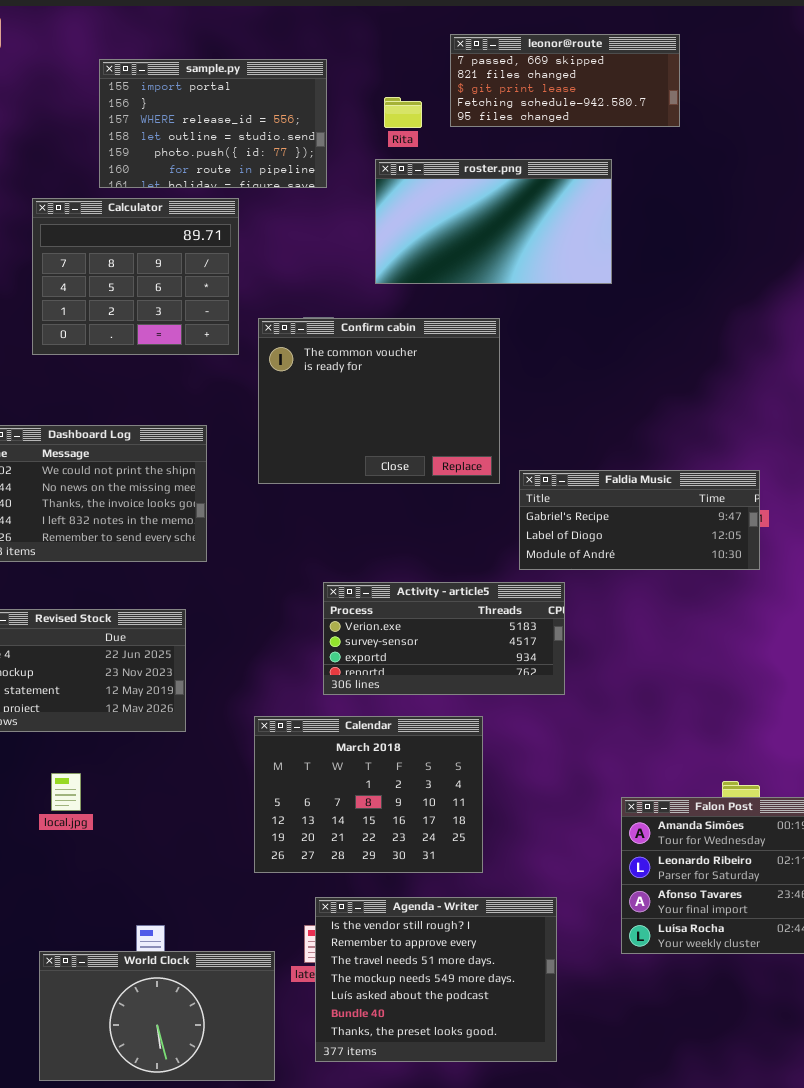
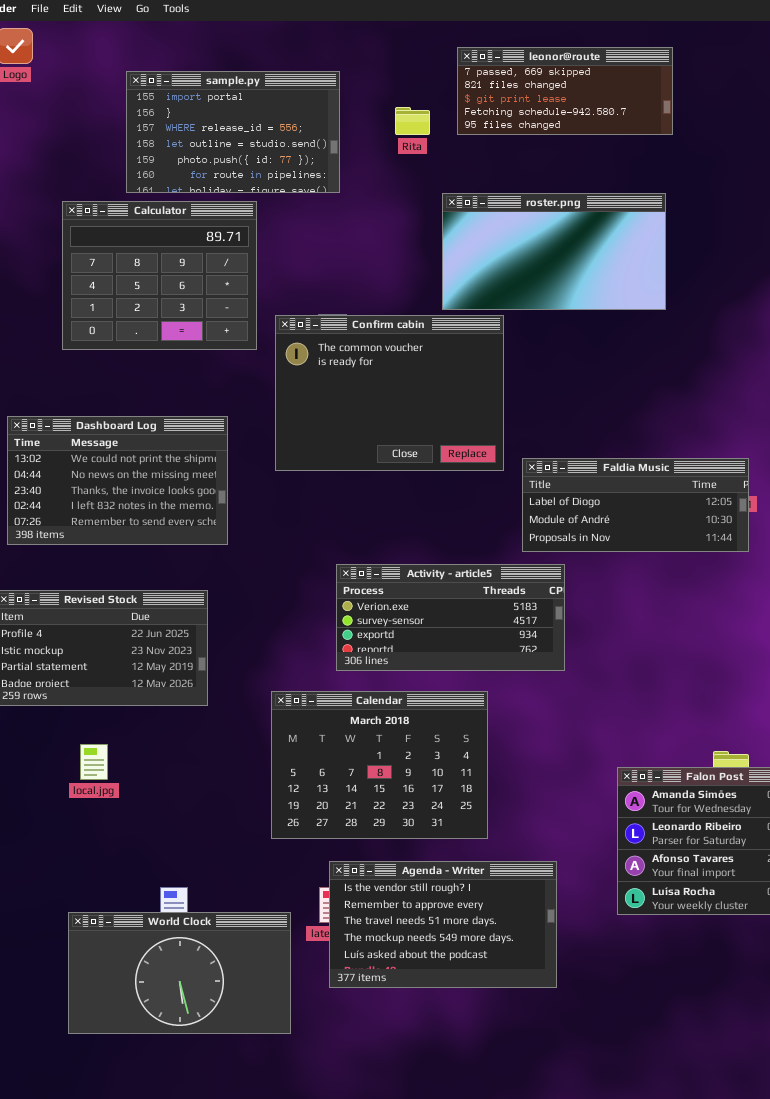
roster.png: [375,159,612,284] -> [442,193,666,310], moved
Faldia Music: [519,470,760,570] -> [522,458,749,552], scrolled down 1 row
Agenda - Writer: [315,897,557,1062] -> [329,861,557,988], resized

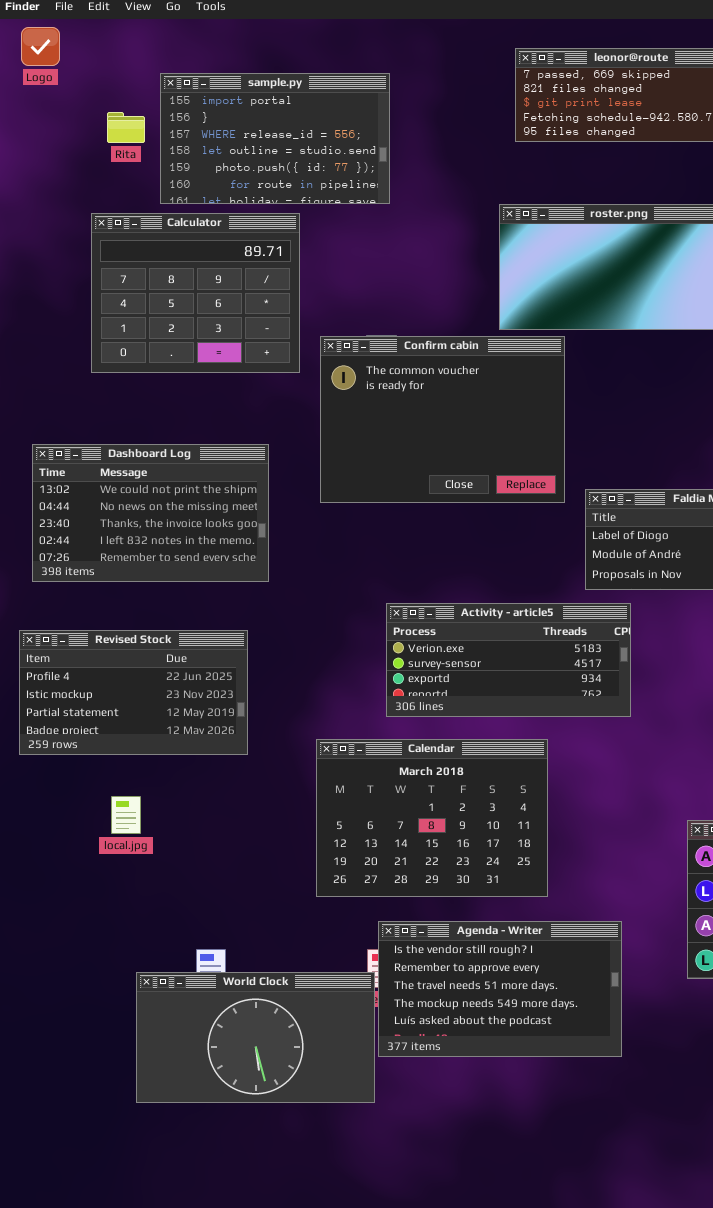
Rita: [395,107,430,135] -> [107,112,145,143], moved
World Clock: [68,912,291,1034] -> [136,972,375,1103], moved

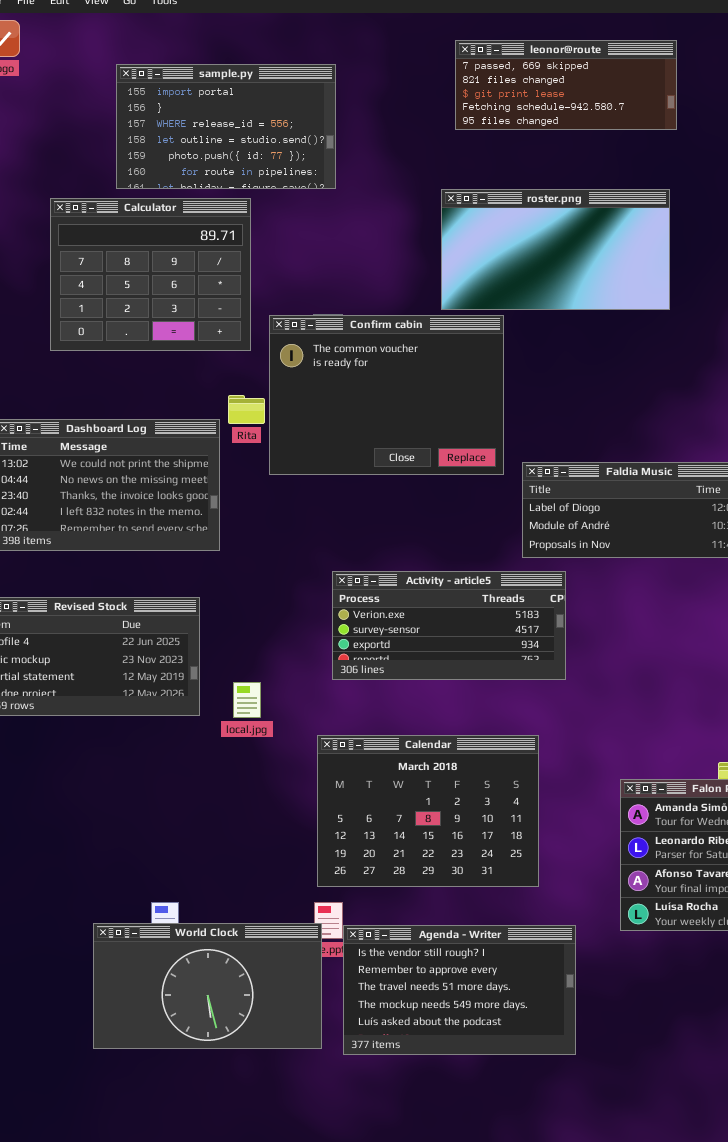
Rita: [107,112,145,143] -> [228,395,265,424], moved
Calendar: [316,739,548,897] -> [317,735,539,887], moved
local.jpg: [111,796,141,834] -> [233,682,261,718], moved
Agenda - Writer: [378,921,622,1057] -> [343,925,576,1055], moved

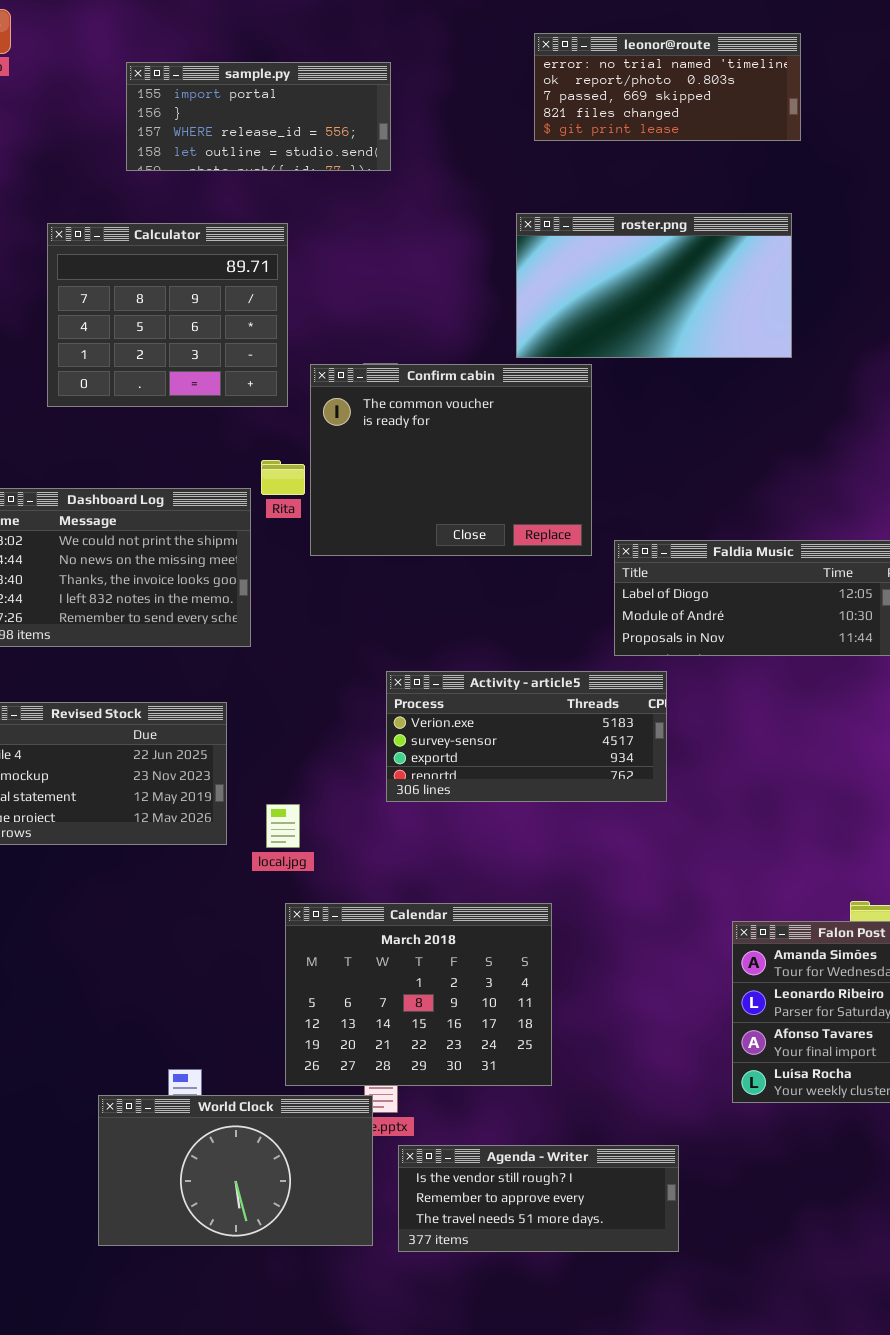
leonor@route: [455,40,677,130] -> [534,33,801,141], scrolled up 2 rows
sample.py: [116,64,336,189] -> [126,62,391,171], resized
Calendar: [317,735,539,887] -> [285,903,552,1086], moved
Agenda - Writer: [343,925,576,1055] -> [398,1145,679,1252], resized

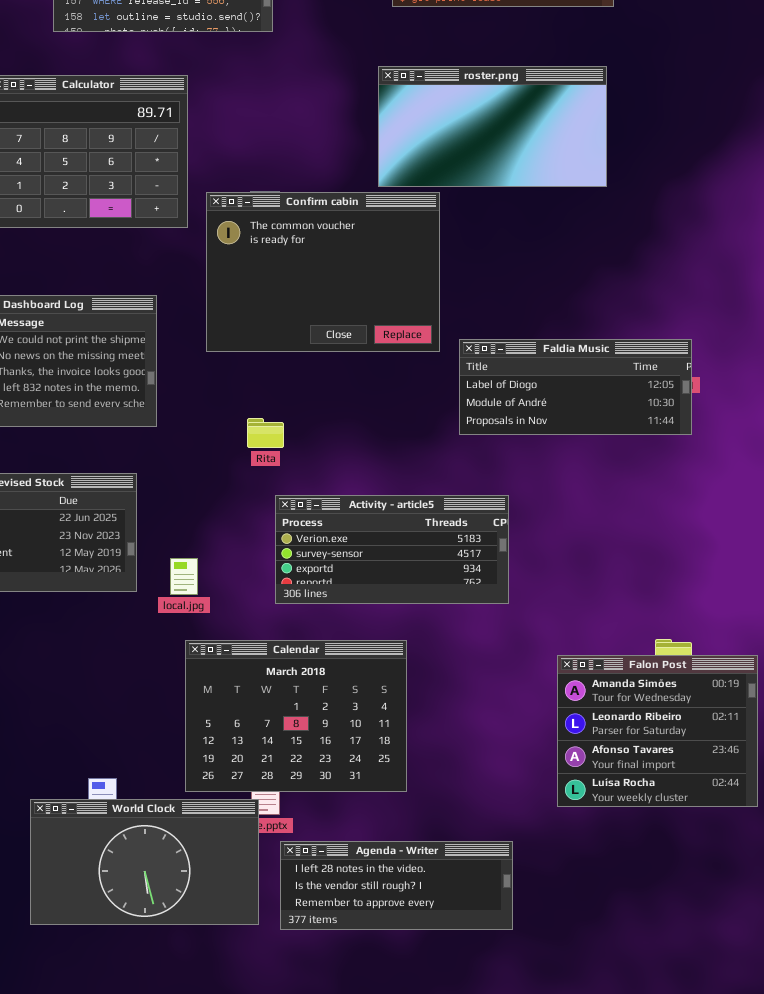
Rita: [261,460,305,495] -> [247,418,284,448], moved
Activity - article5: [386,671,667,802] -> [275,495,509,604], moved
Agenda - Writer: [398,1145,679,1252] -> [280,841,513,930], scrolled up 1 row

